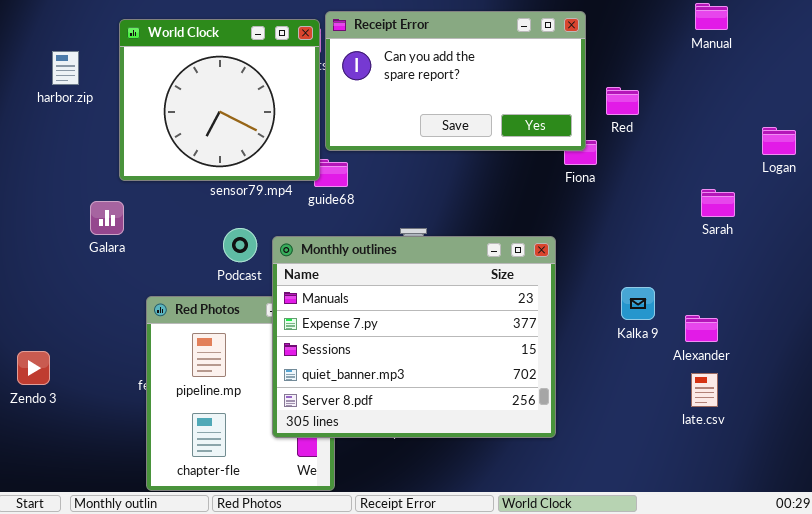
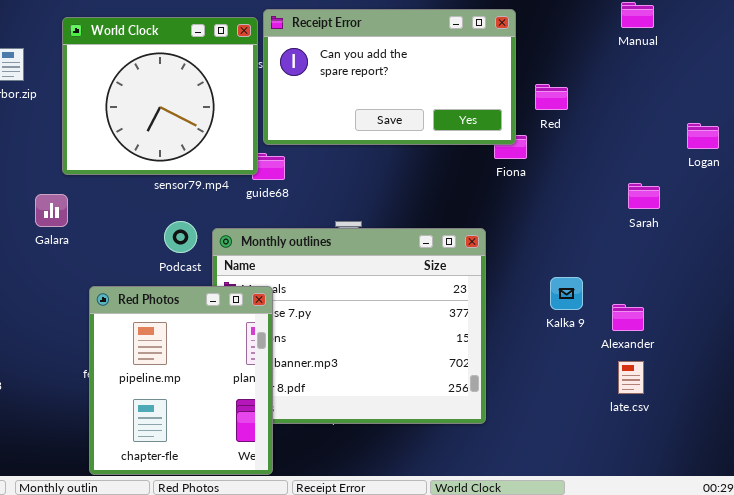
Red Photos: [146,296,335,491] -> [89,286,273,475], raised

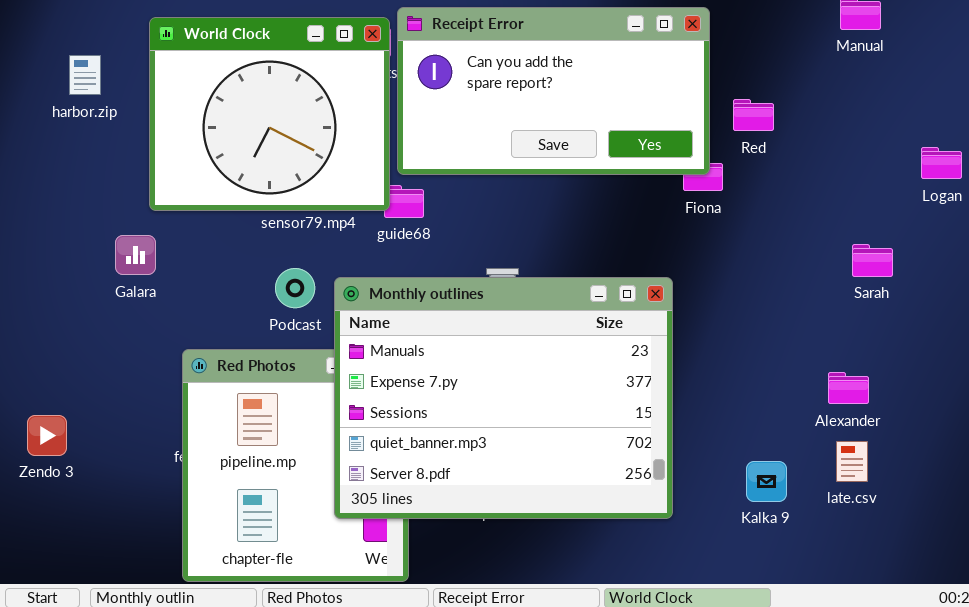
Sarah: [628,183,660,209] -> [852,244,893,277], moved
Monthly outlines: [212,228,486,424] -> [334,277,673,519], raised
Kalka 9: [550,277,583,310] -> [746,461,787,502], moved

